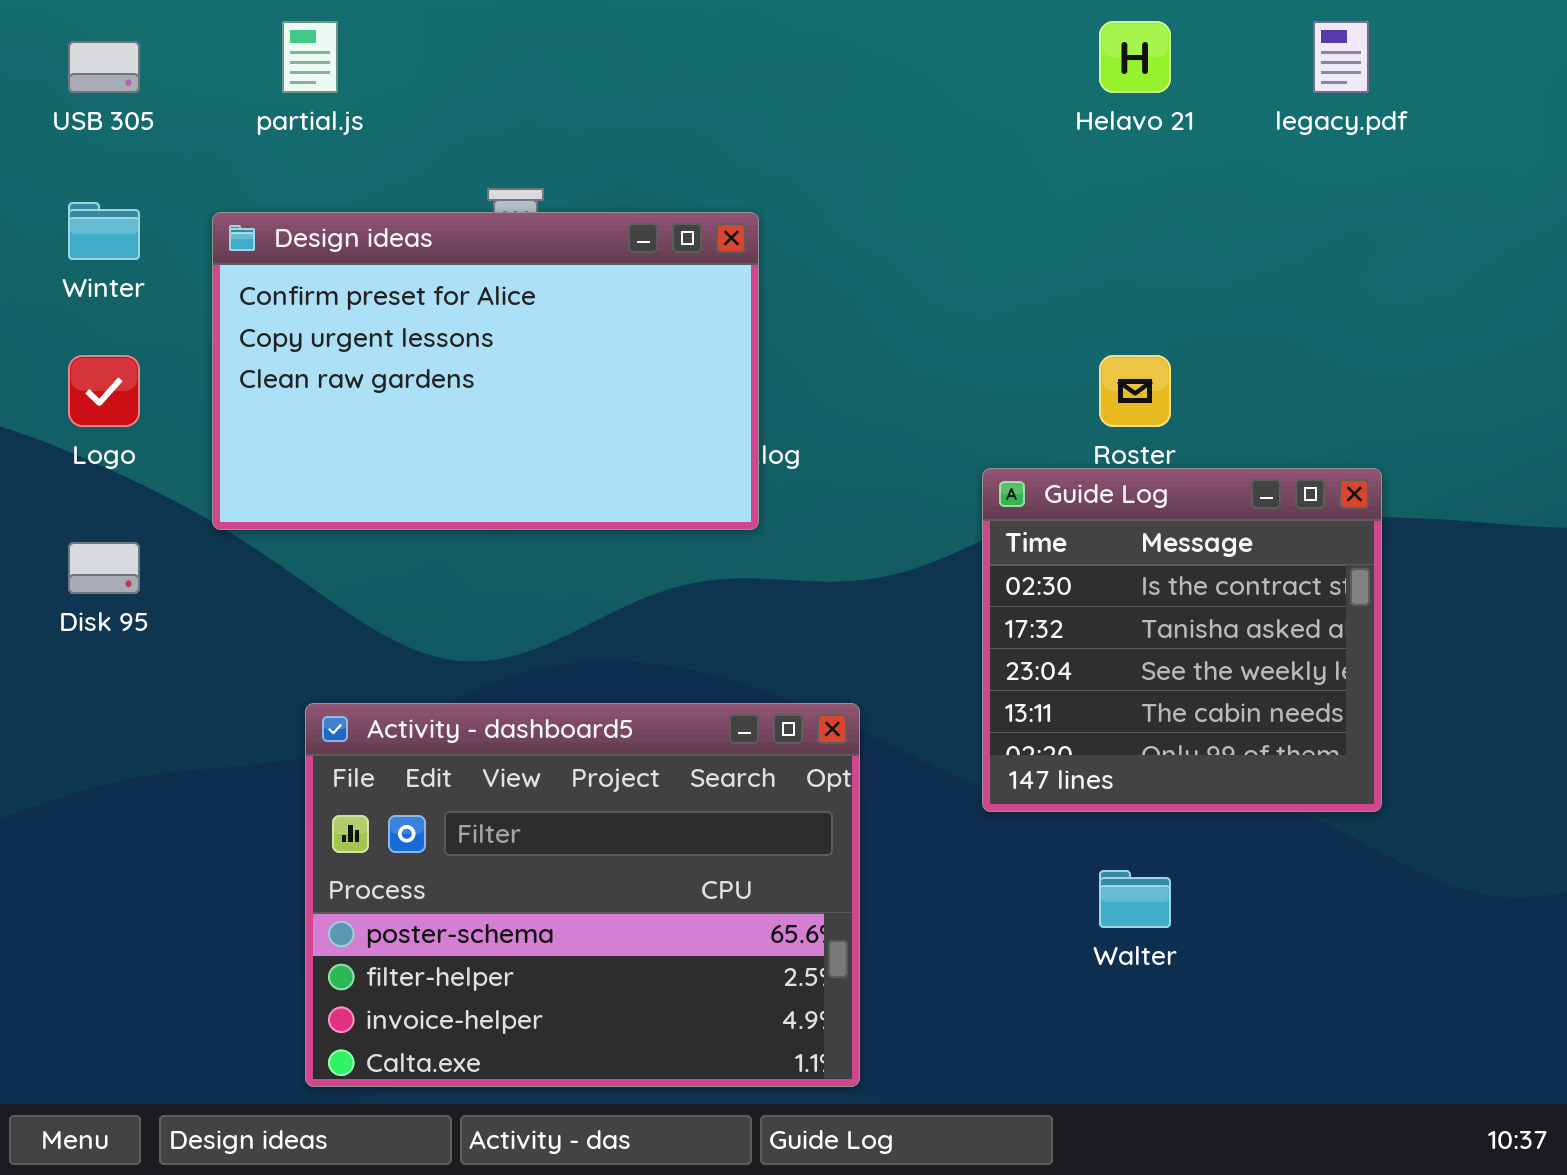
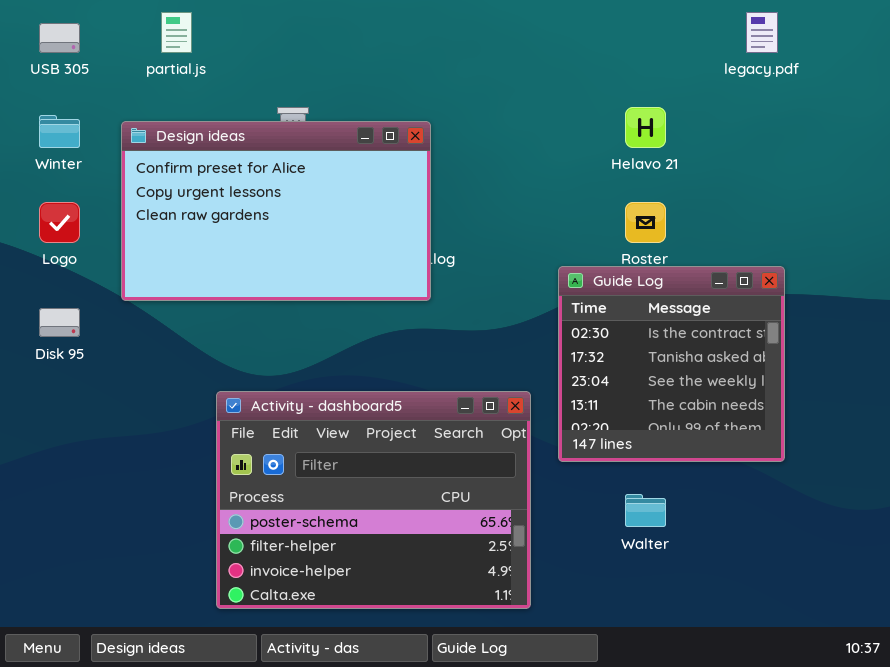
Helavo 21: [1099,21,1171,93] -> [625,107,666,148], moved
Activity - dashboard5: [305,703,860,1087] -> [216,391,531,609], moved

